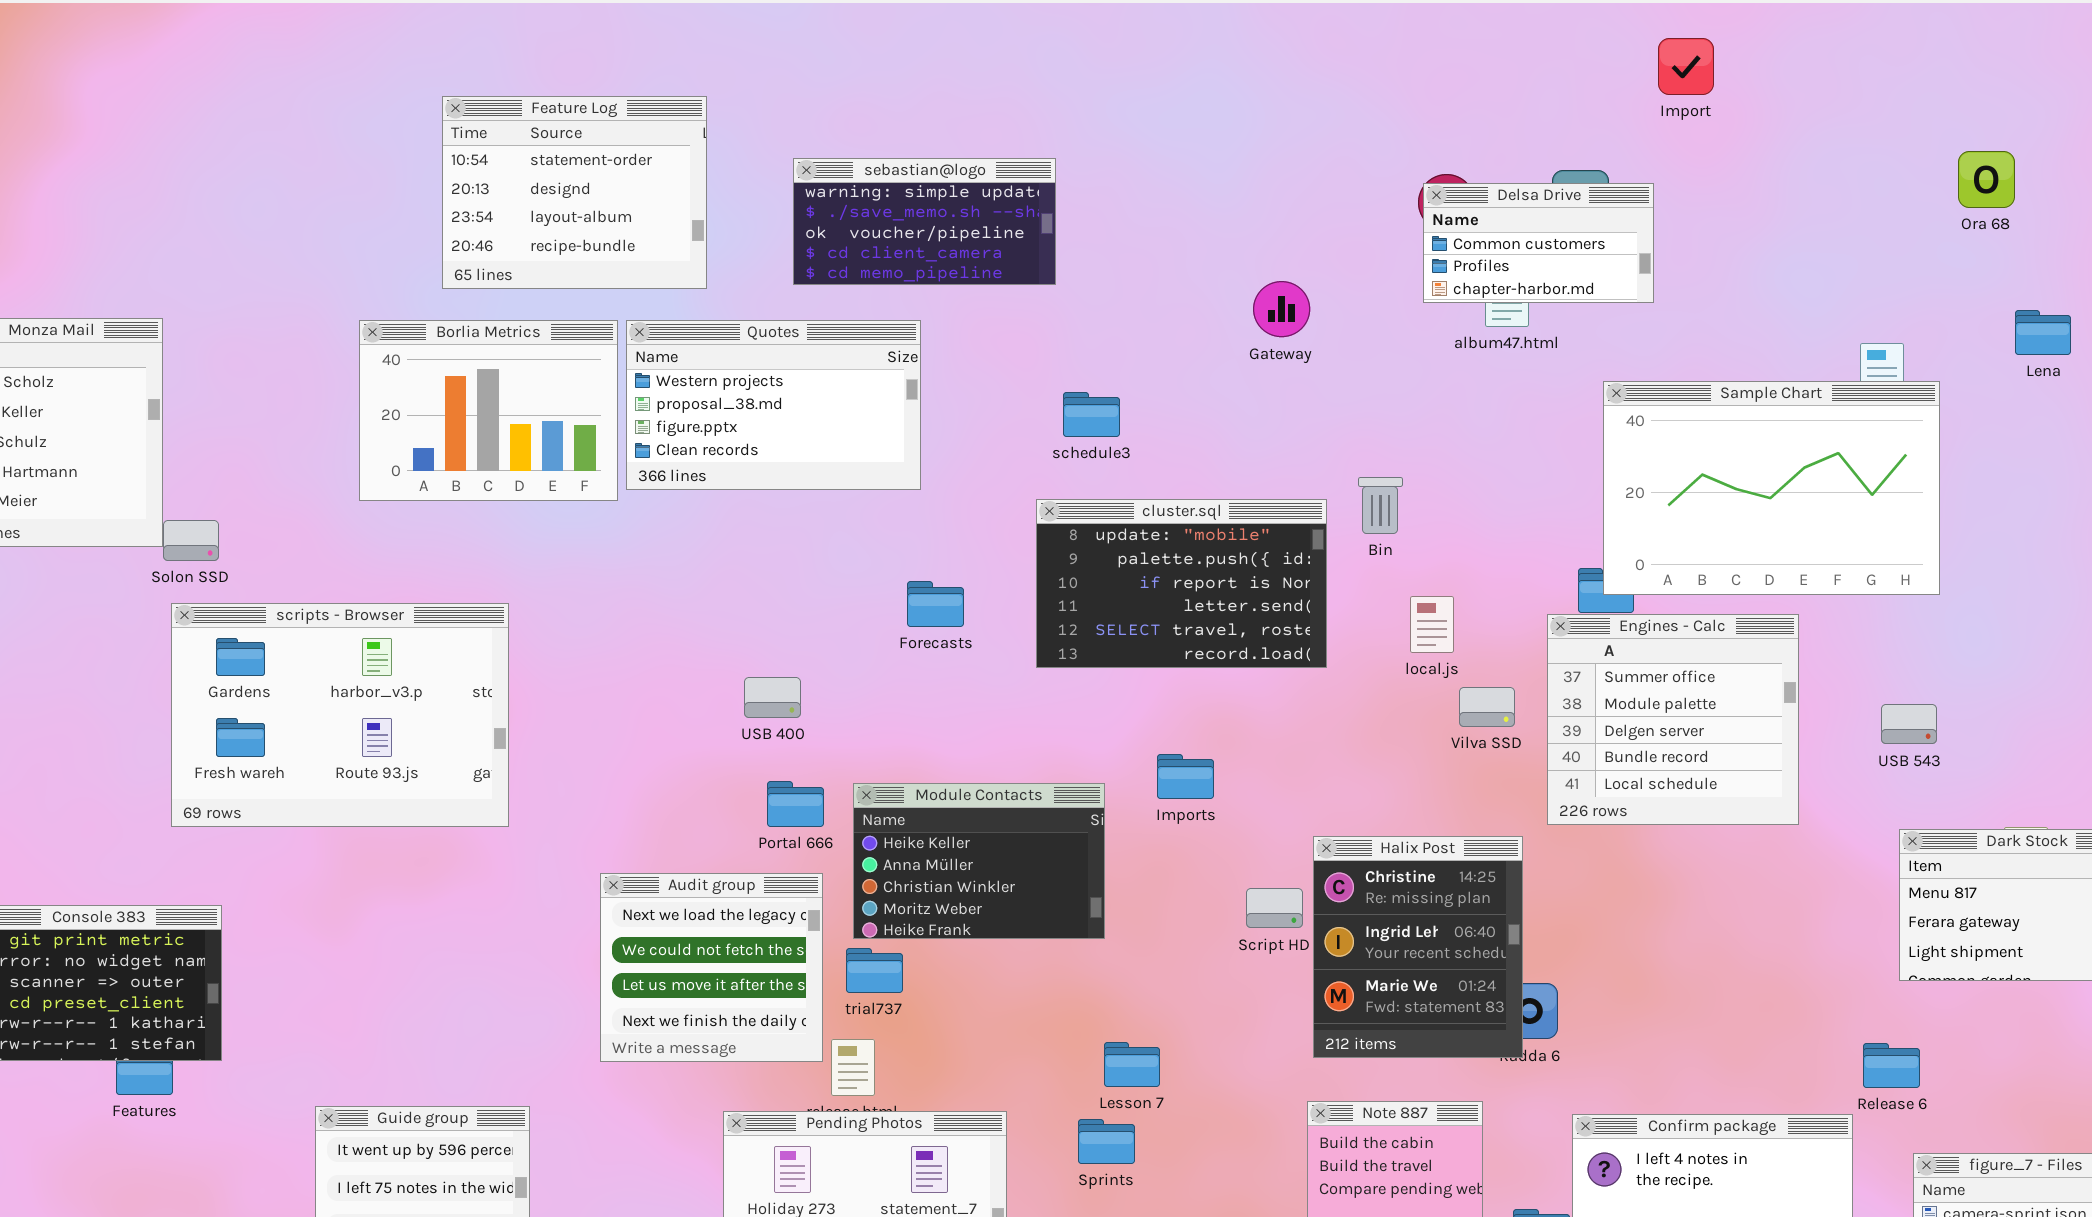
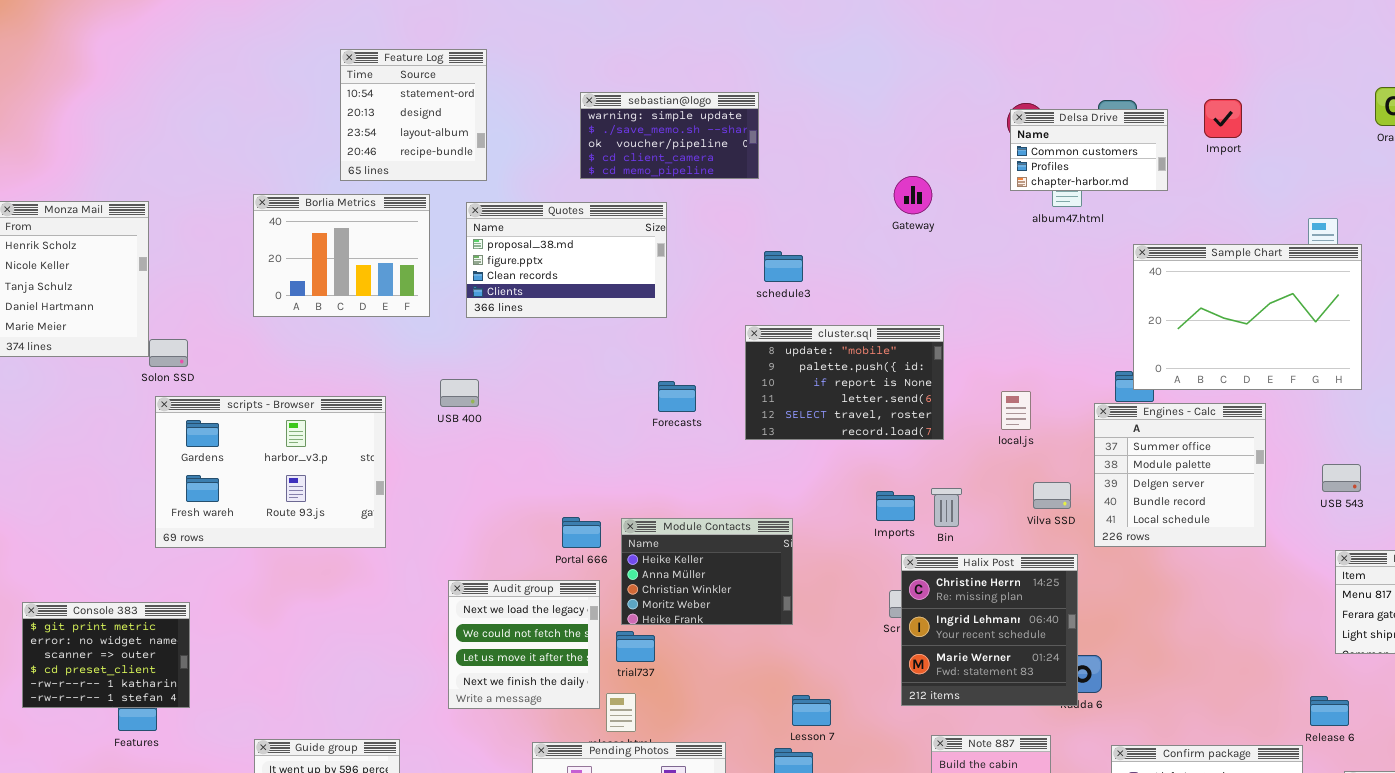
Import: [1658,38,1714,95] -> [1204,99,1242,138], moved
Feature Log: [442,96,707,289] -> [340,49,487,181], resized
Borlia Metrics: [359,320,618,501] -> [253,194,430,317], moved
Quotes: [626,320,921,490] -> [466,202,667,318], scrolled down 1 row
Bin: [1358,477,1403,534] -> [931,488,962,527], moved
USB 400: [744,677,801,718] -> [440,379,479,407], moved
Vilva SSD: [1459,687,1515,727] -> [1033,482,1071,509], moved
Imports: [1157,754,1214,799] -> [876,491,915,521], moved
Halix Post: [1313,836,1523,1058] -> [901,554,1078,706], resized

